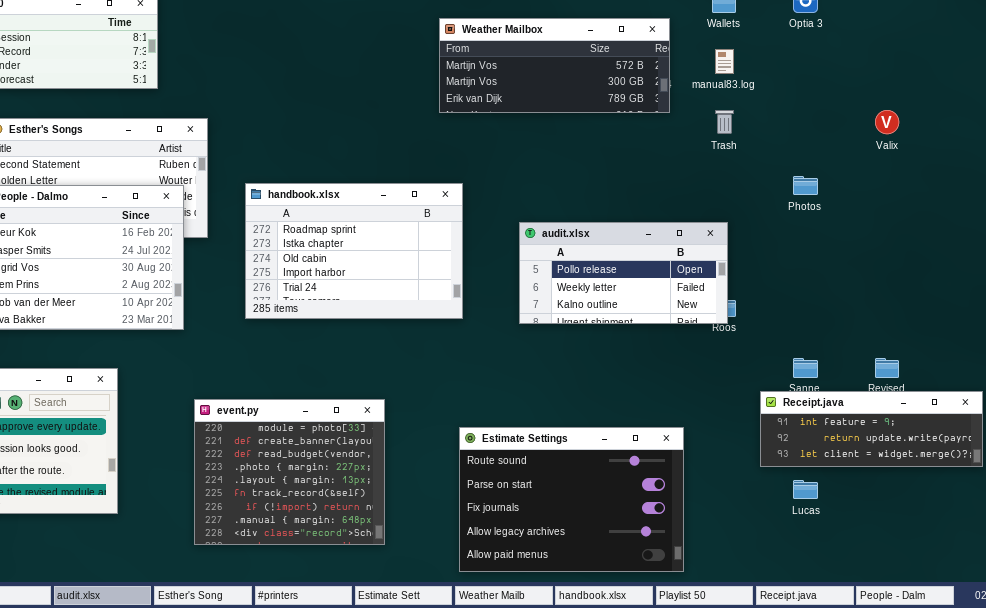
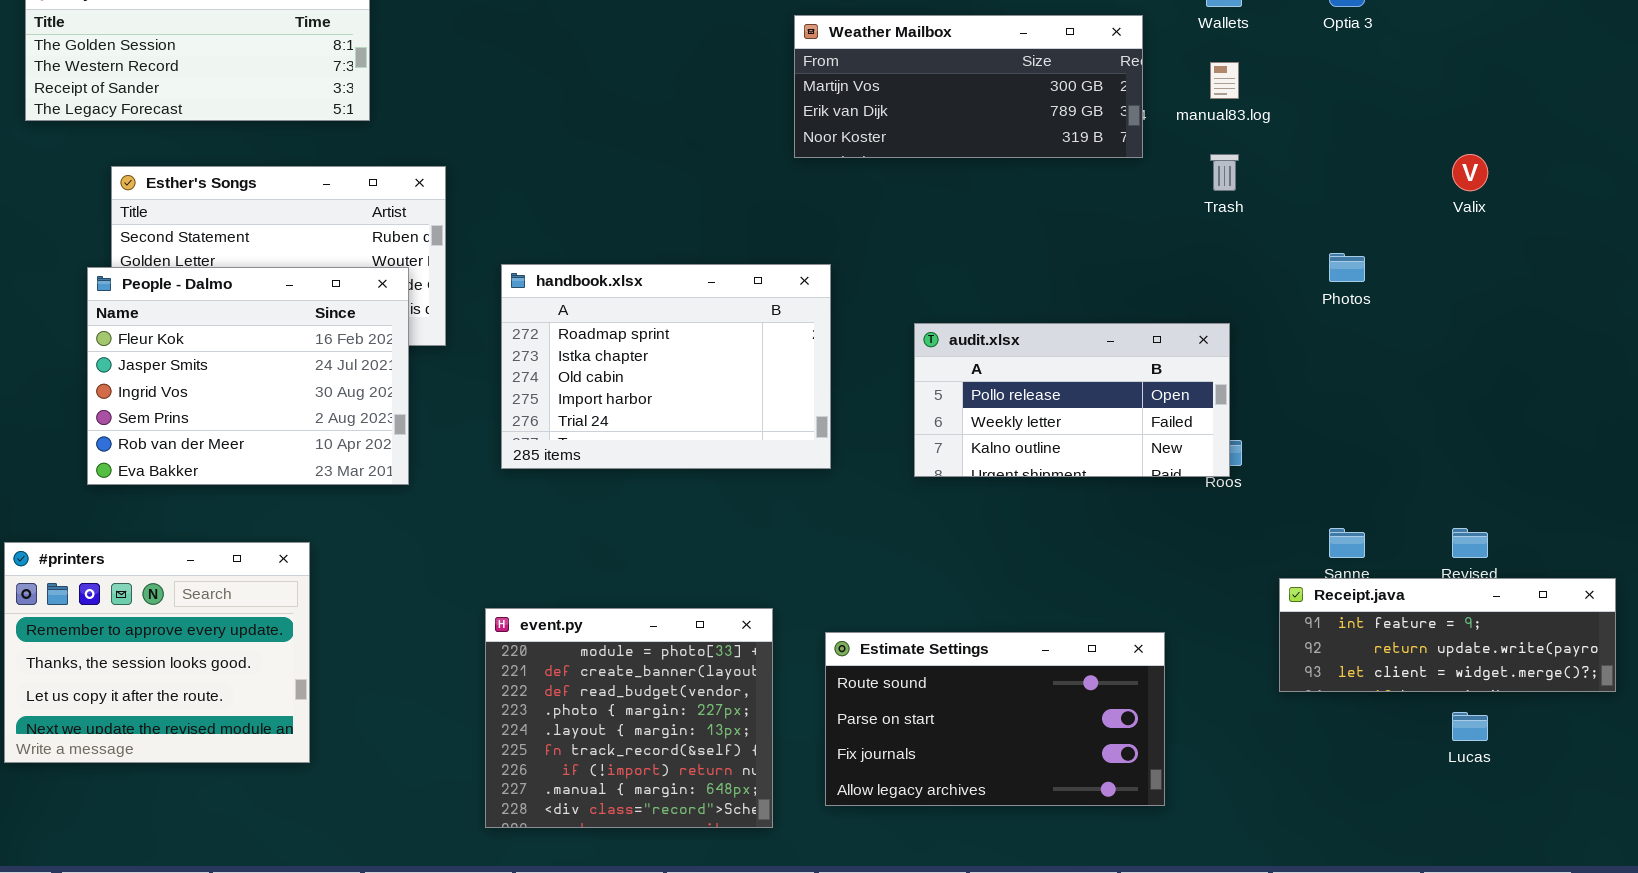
Weather Mailbox: [439,18,670,113] -> [794,15,1143,158], scrolled down 1 row
event.py: [194,399,385,545] -> [485,608,773,828], moved
Estimate Settings: [459,427,684,572] -> [825,632,1165,806], resized
Lucas: [793,480,818,499] -> [1452,712,1488,741], moved

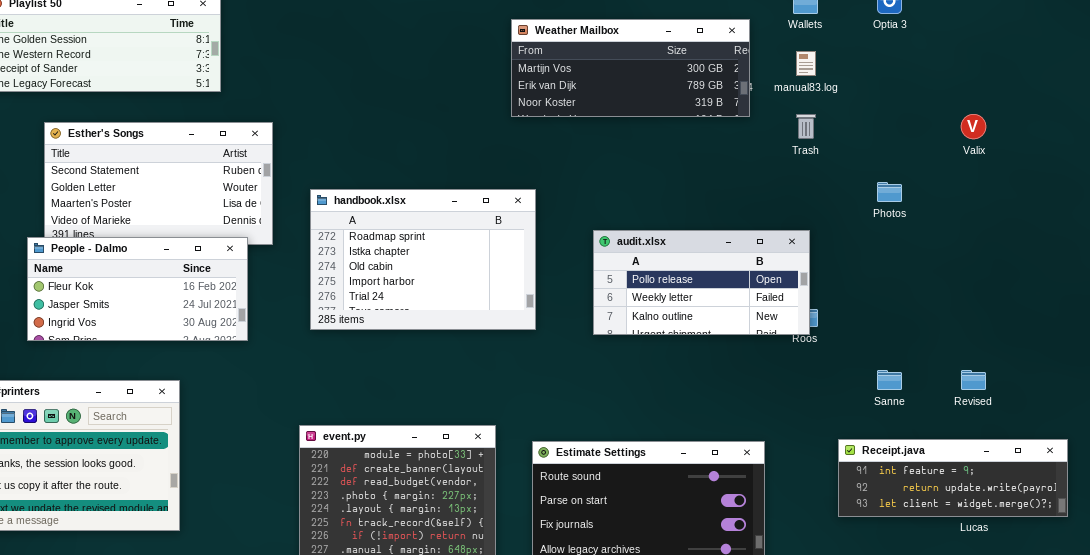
People - Dalmo: [87,267,409,485] -> [27,237,248,341], resized
Receipt.java: [1279,578,1616,692] -> [838,439,1068,517], moved

